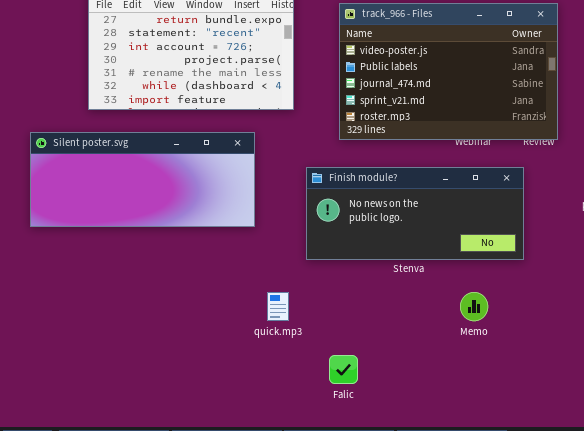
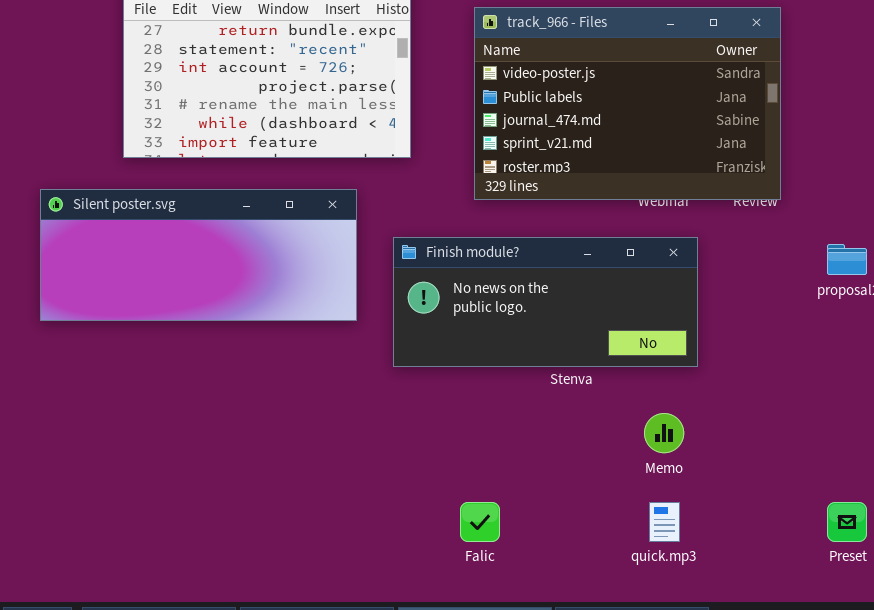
Finish module?: [306,167,524,260] -> [393,237,698,367], moved
quick.mp3: [267,292,289,321] -> [649,502,680,542], moved

